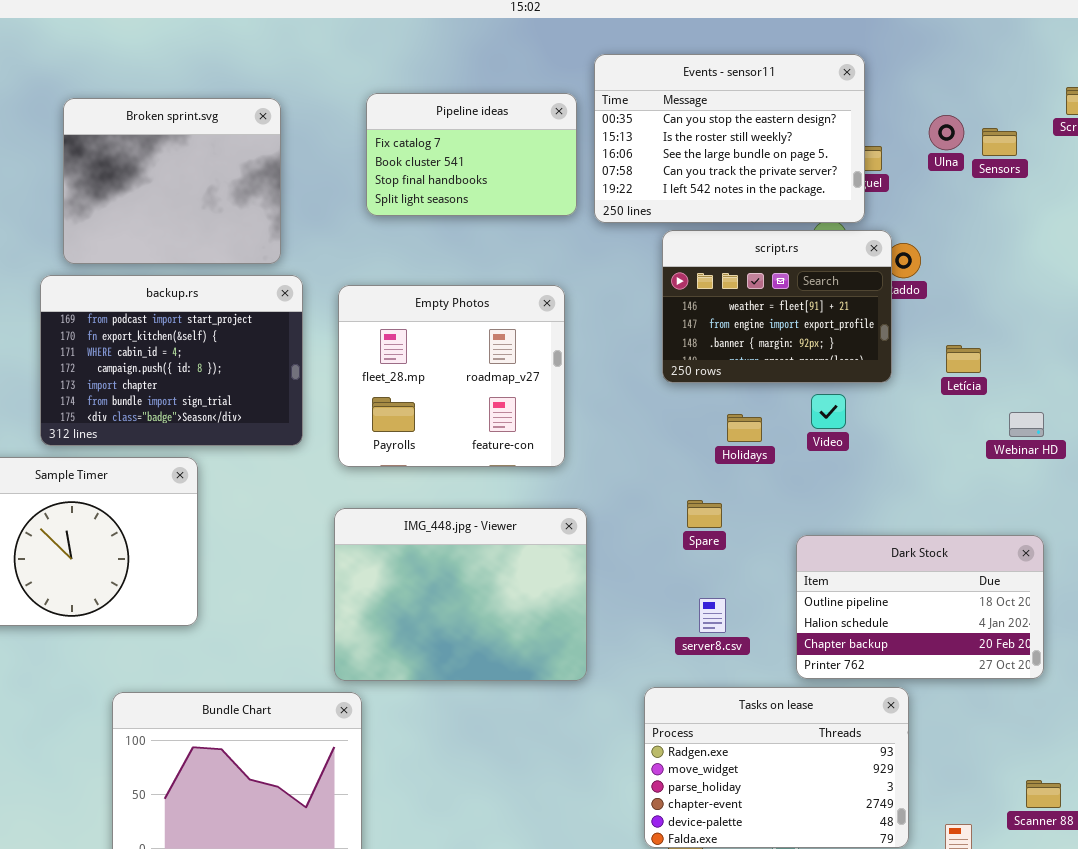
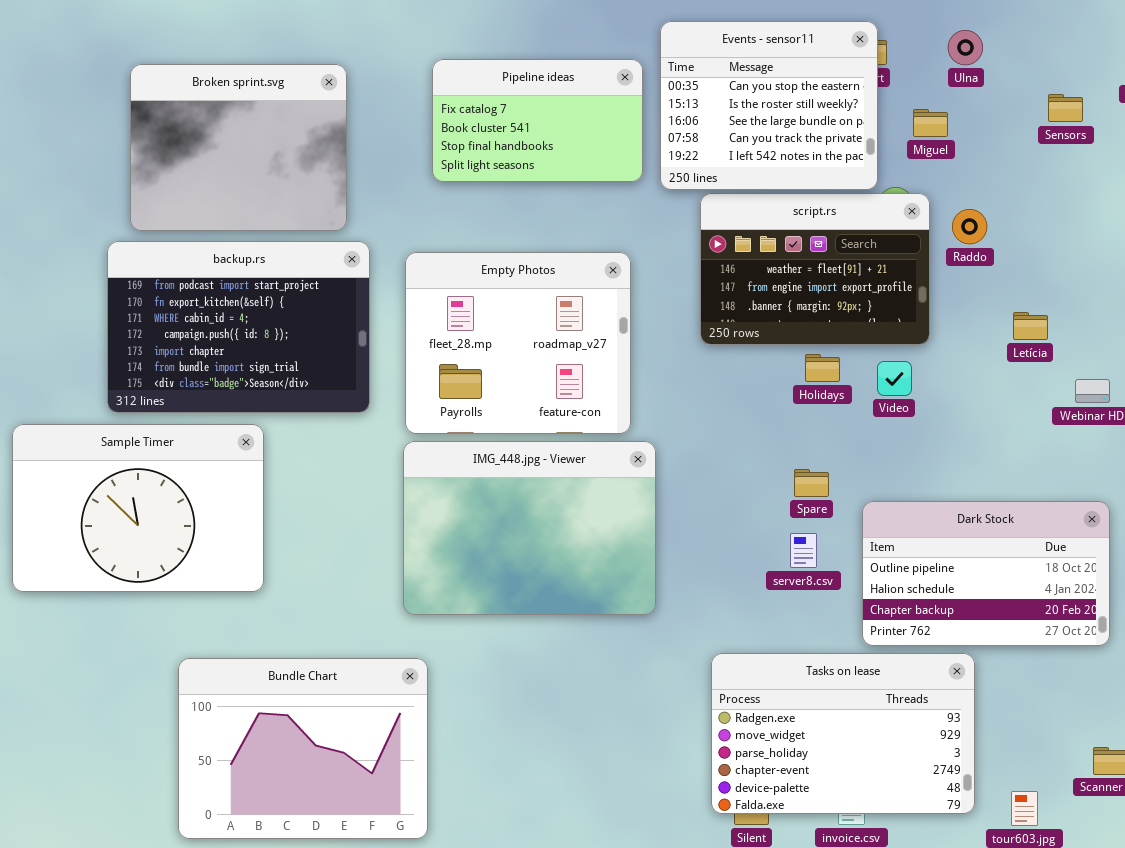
Events - sensor11: [594,54,865,223] -> [660,21,878,190], resized
Ulna: [929,115,964,150] -> [948,30,983,65], moved
script.rs: [662,230,892,383] -> [700,193,930,345], moved
Holidays: [727,414,762,442] -> [805,354,840,382], moved
Spare: [687,500,722,528] -> [794,469,829,497], moved
IMG_448.jpg - Viewer: [334,508,587,681] -> [403,441,656,615], moved
server8.csv: [699,598,726,633] -> [790,533,817,568], moved

